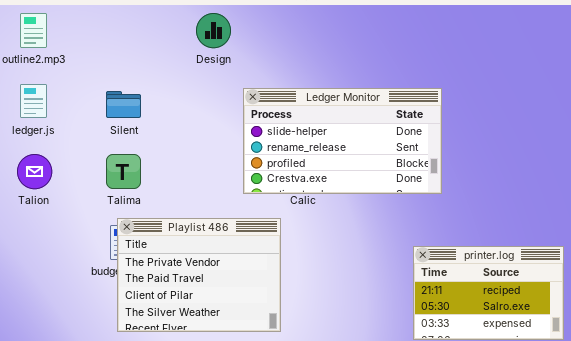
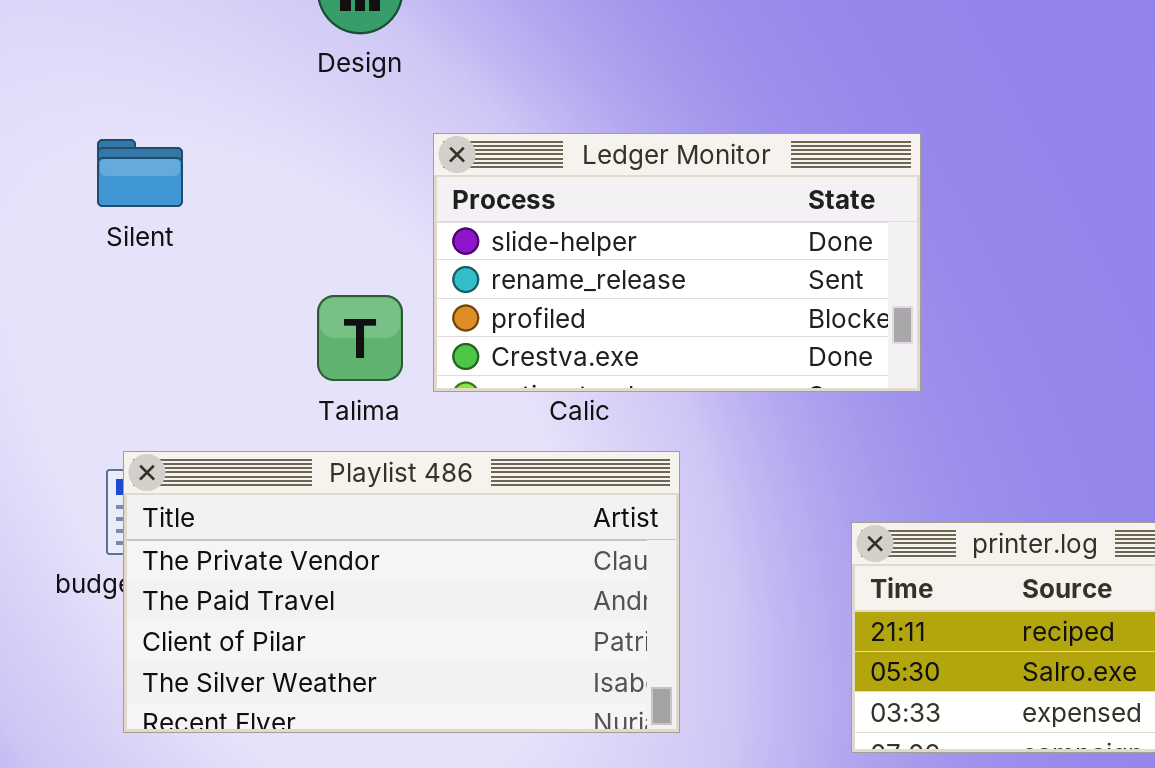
Talima: [106,154,141,189] -> [317,295,403,381], moved
Playlist 486: [117,218,281,332] -> [123,451,680,733], resized

